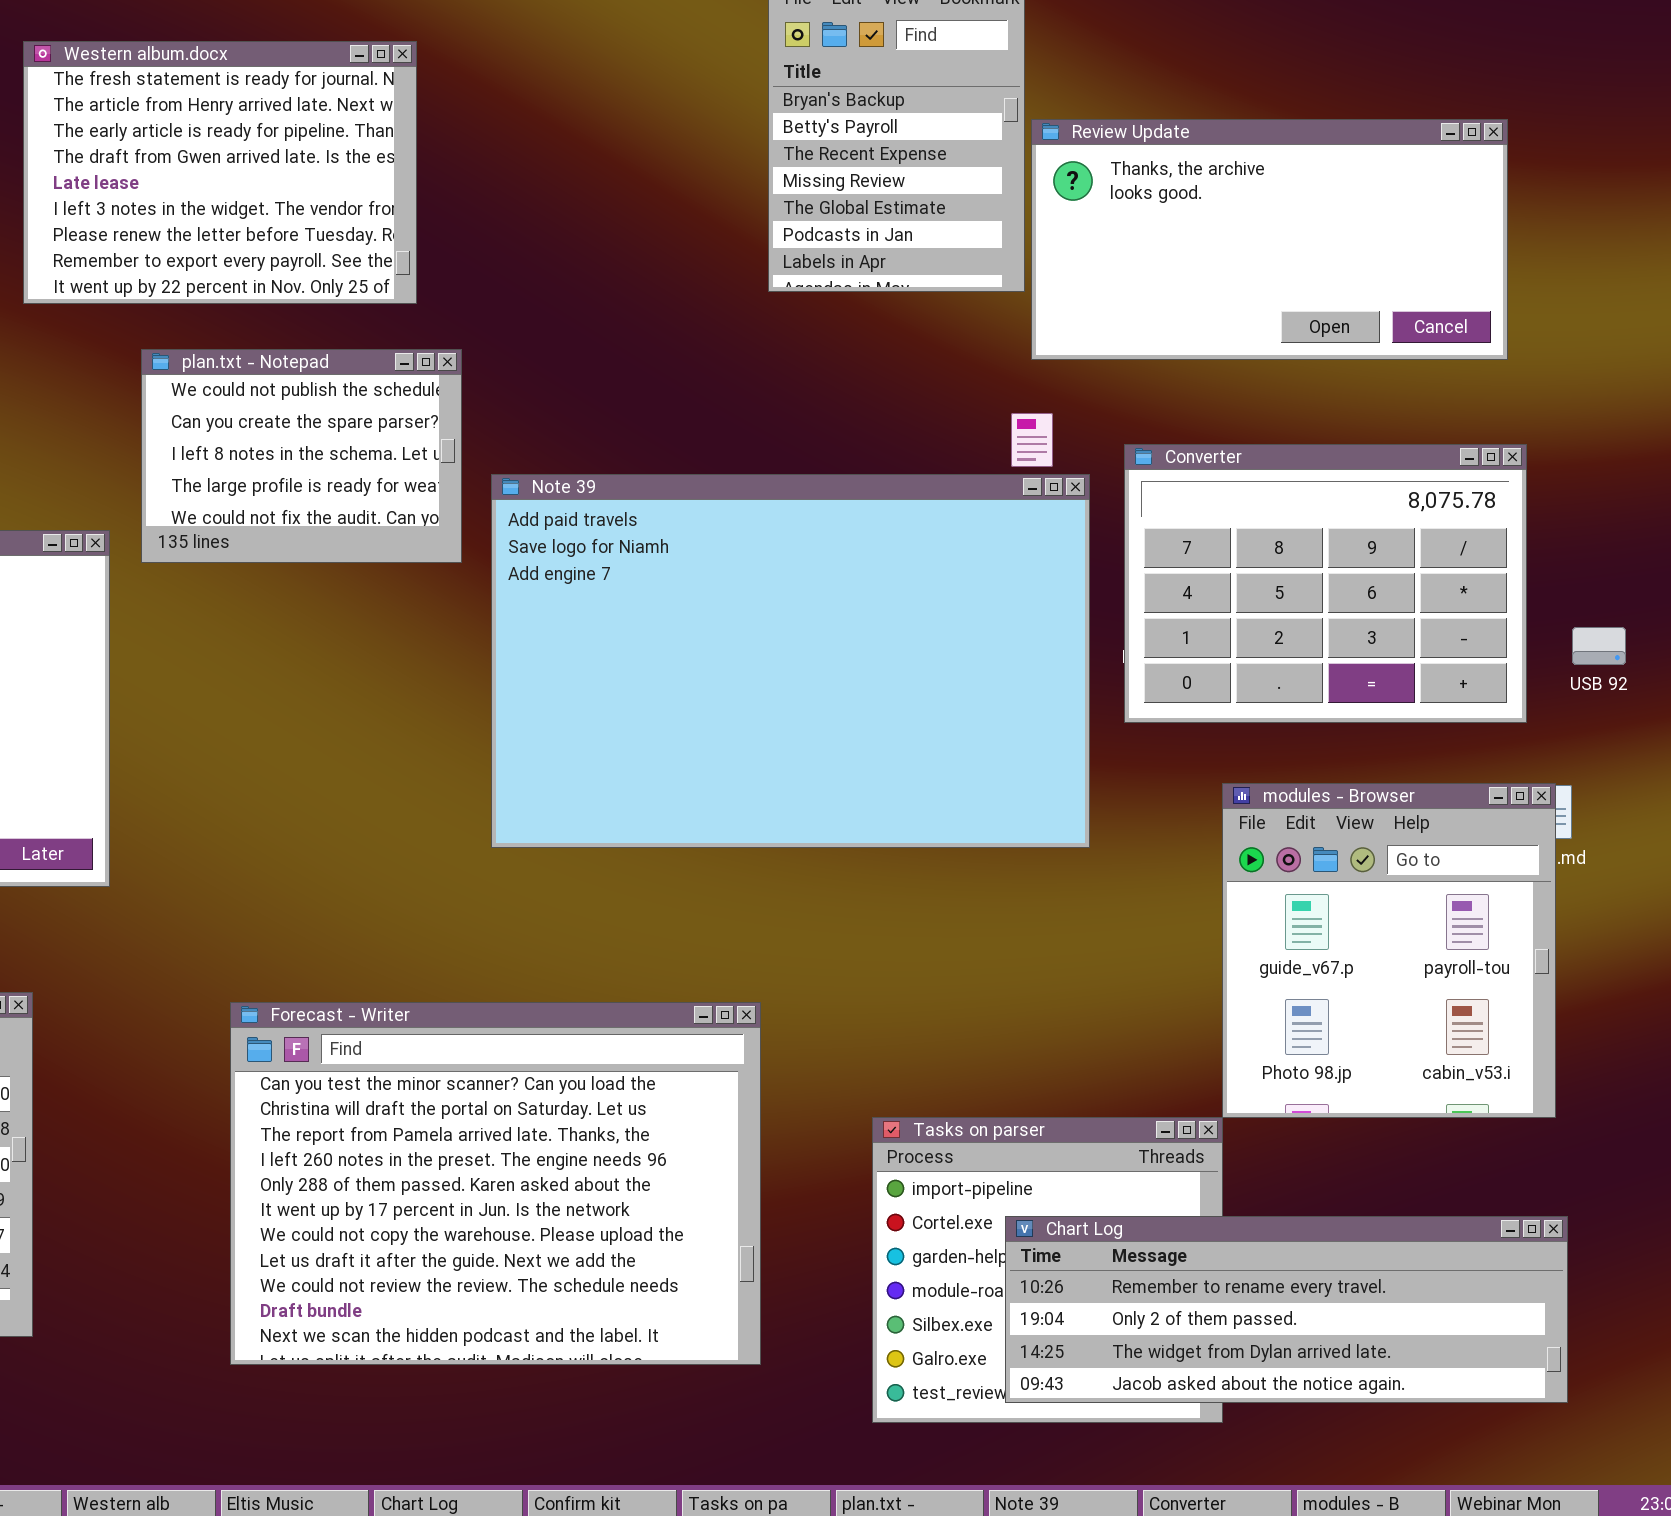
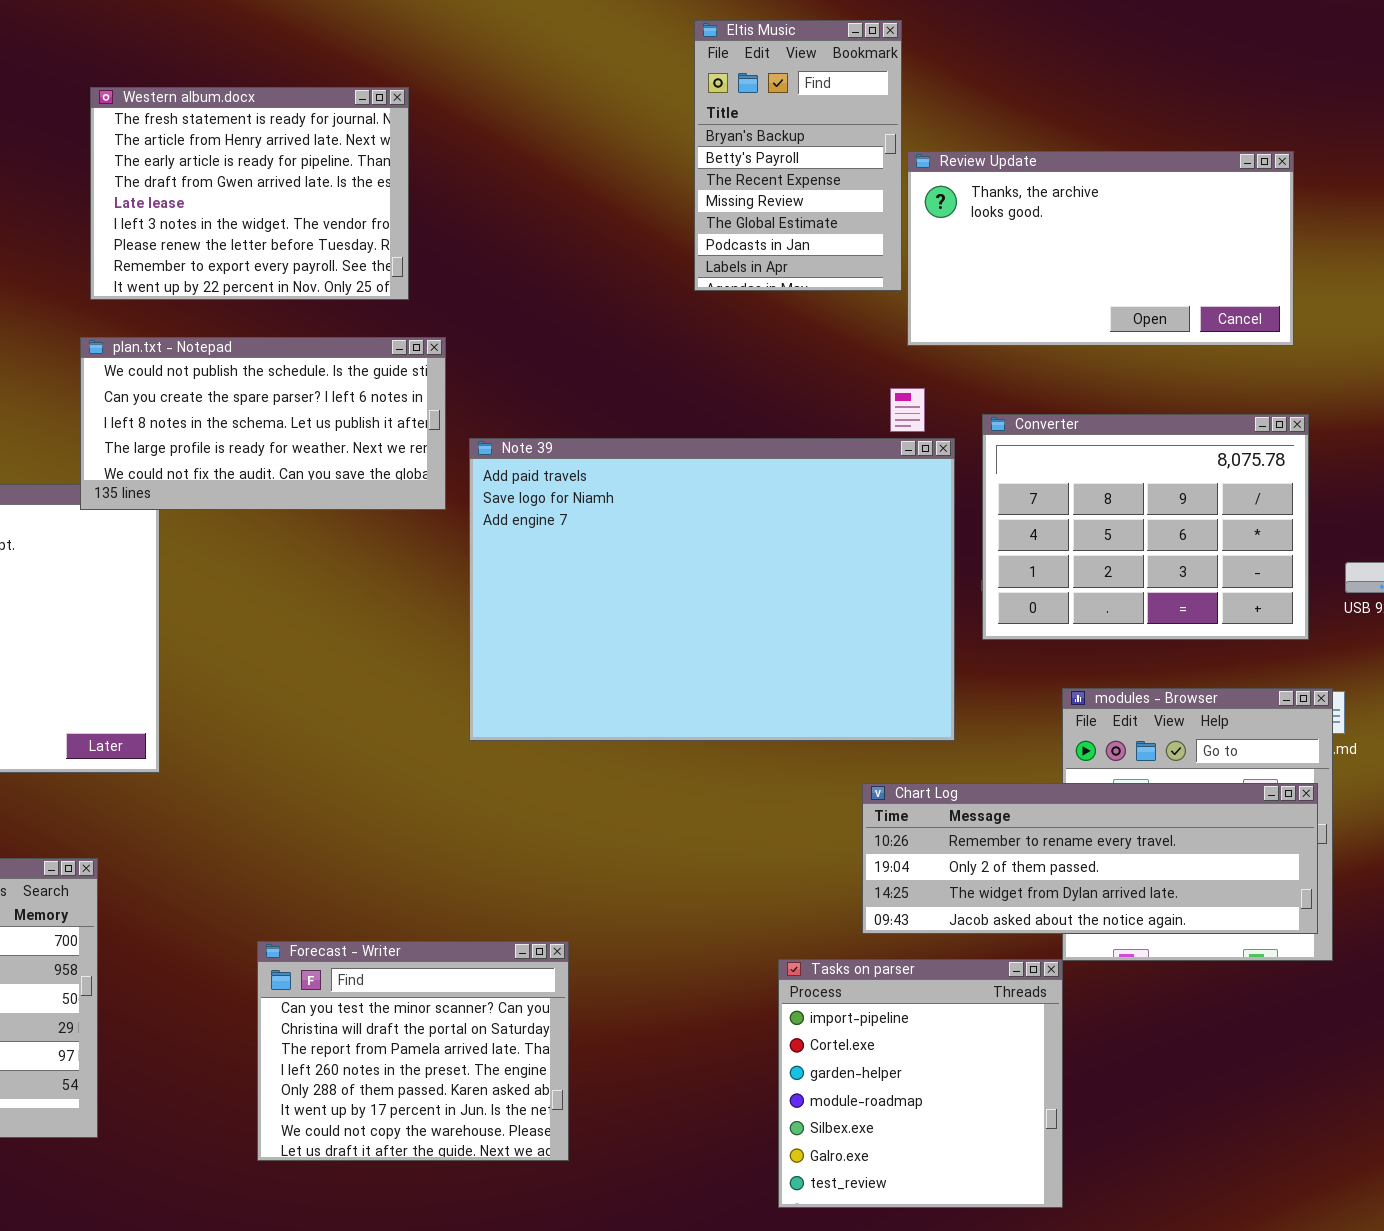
plan.txt - Notepad: [141,349,462,563] -> [80,337,446,510], resized
Forecast - Writer: [230,1002,761,1365] -> [257,941,569,1161], resized
Chart Log: [1005,1216,1568,1403] -> [862,783,1318,934], moved

